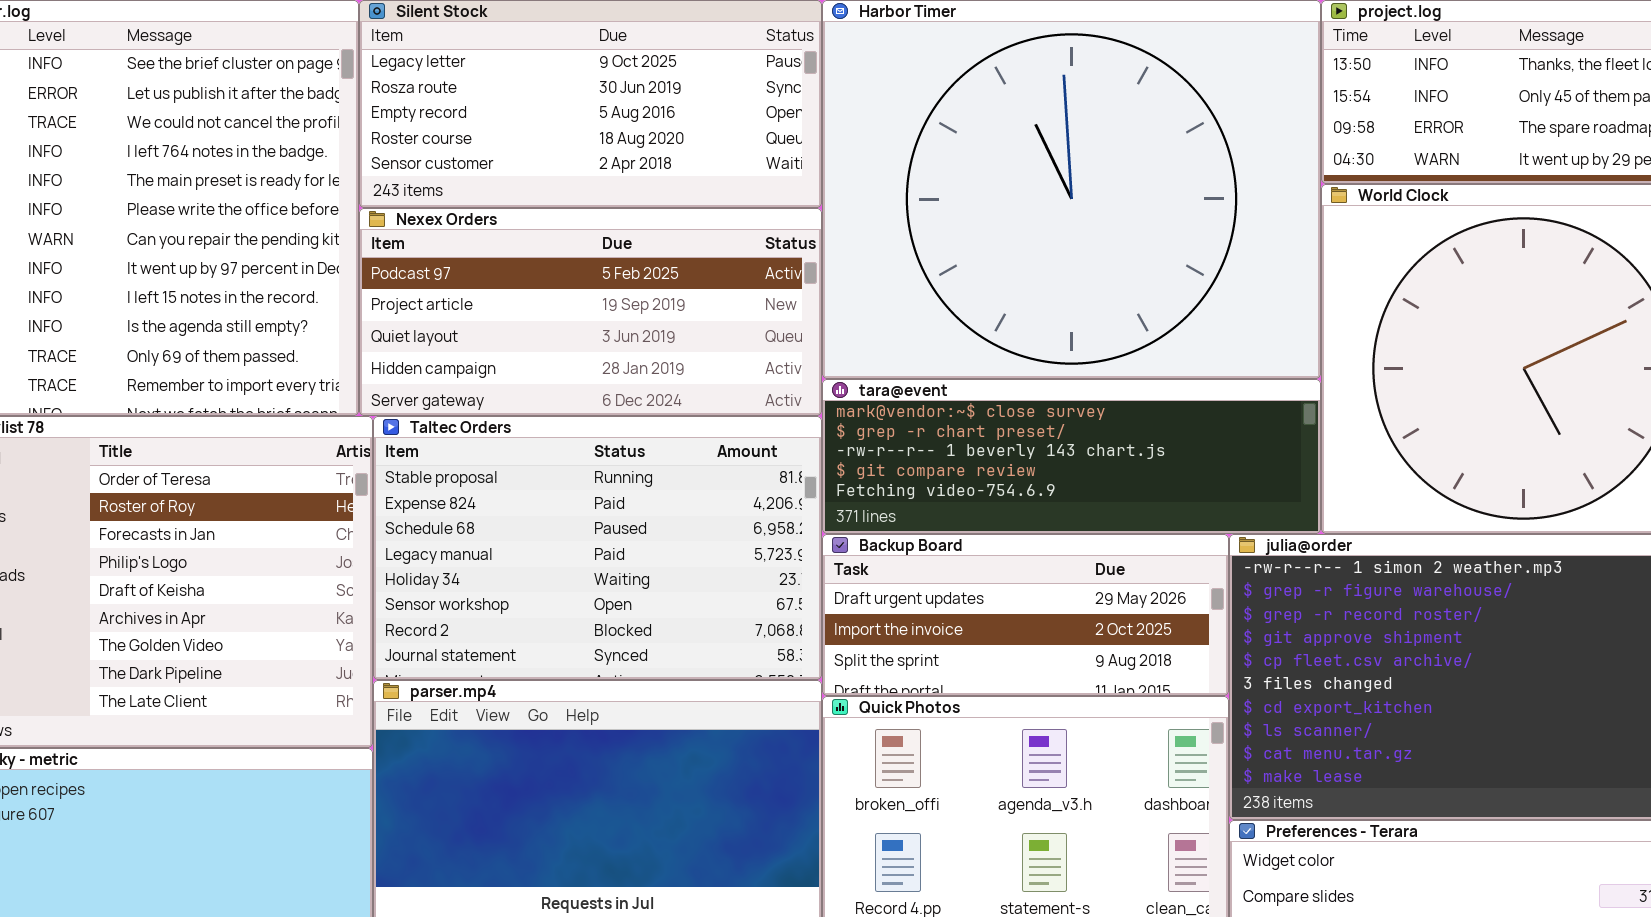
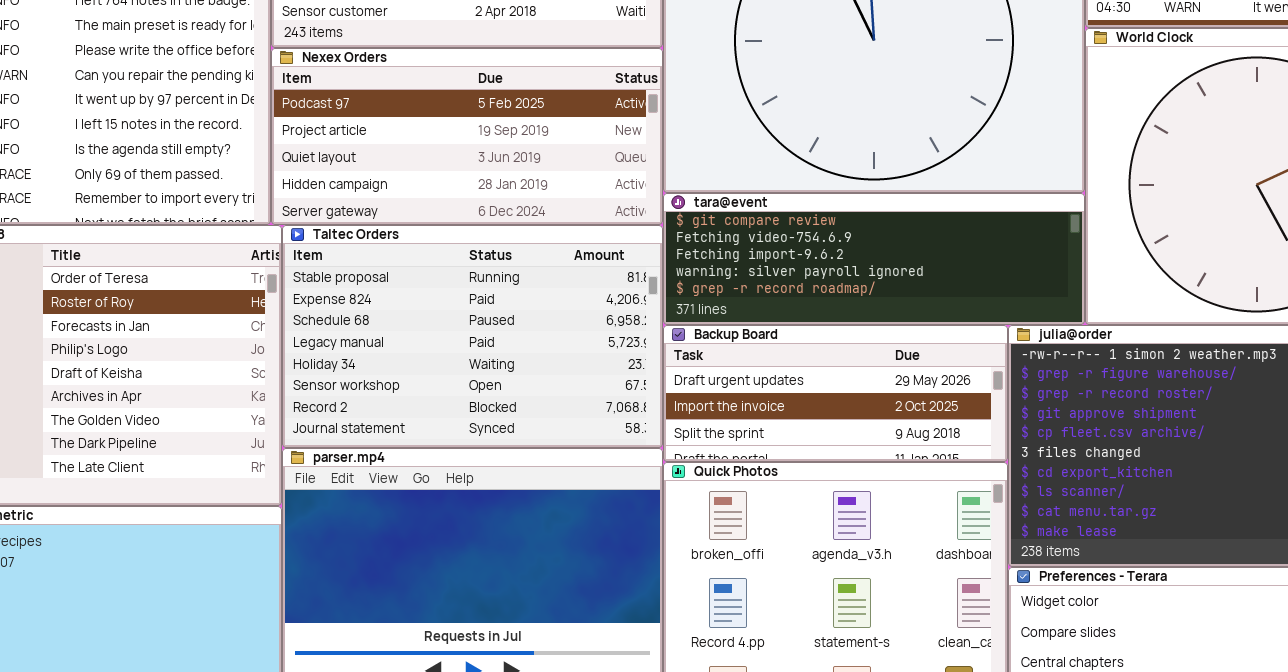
tara@event: [822,379,1321,534] -> [663,193,1085,325], scrolled down 3 rows

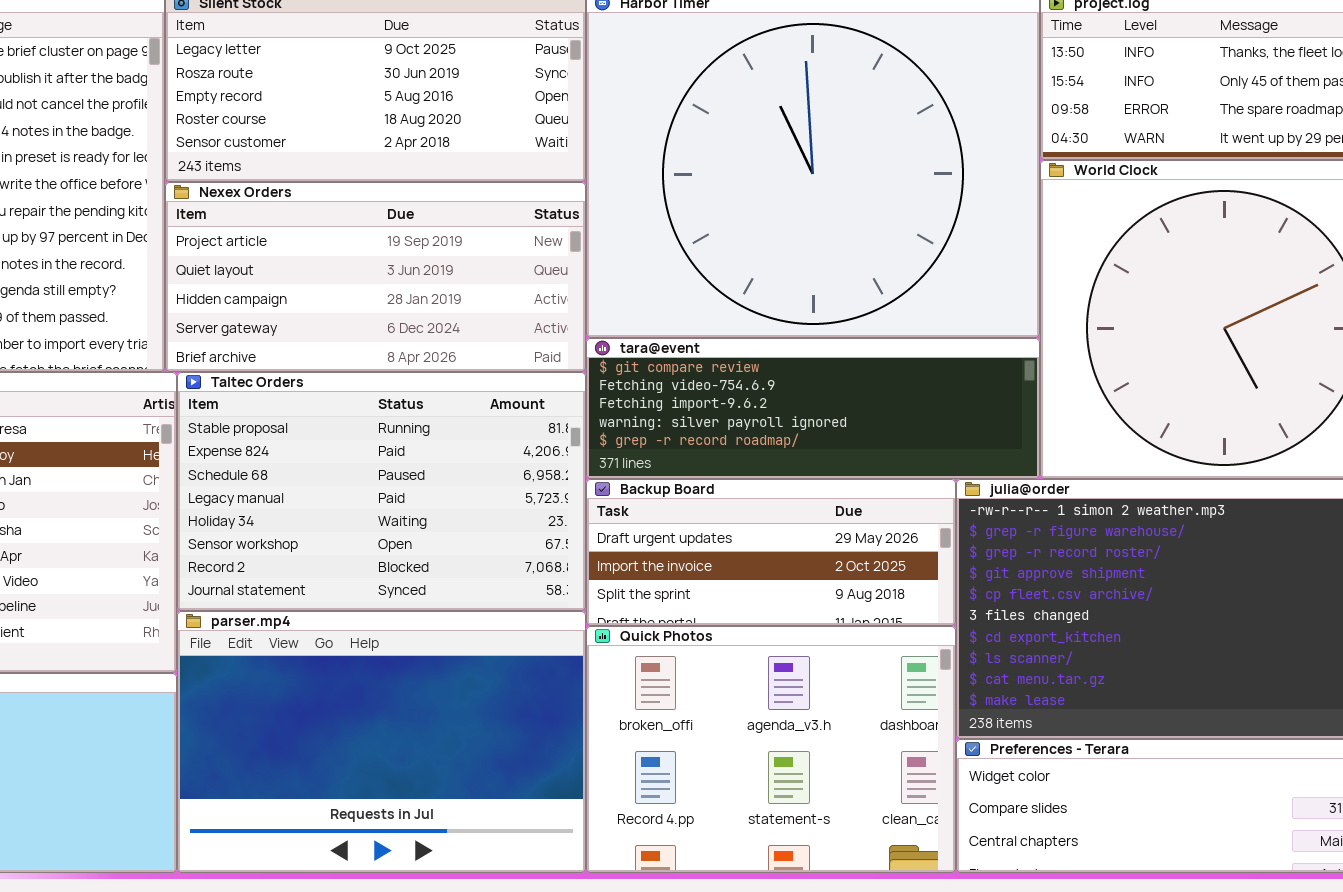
Nexex Orders: [271,48,663,225] -> [165,182,586,372], scrolled down 1 row

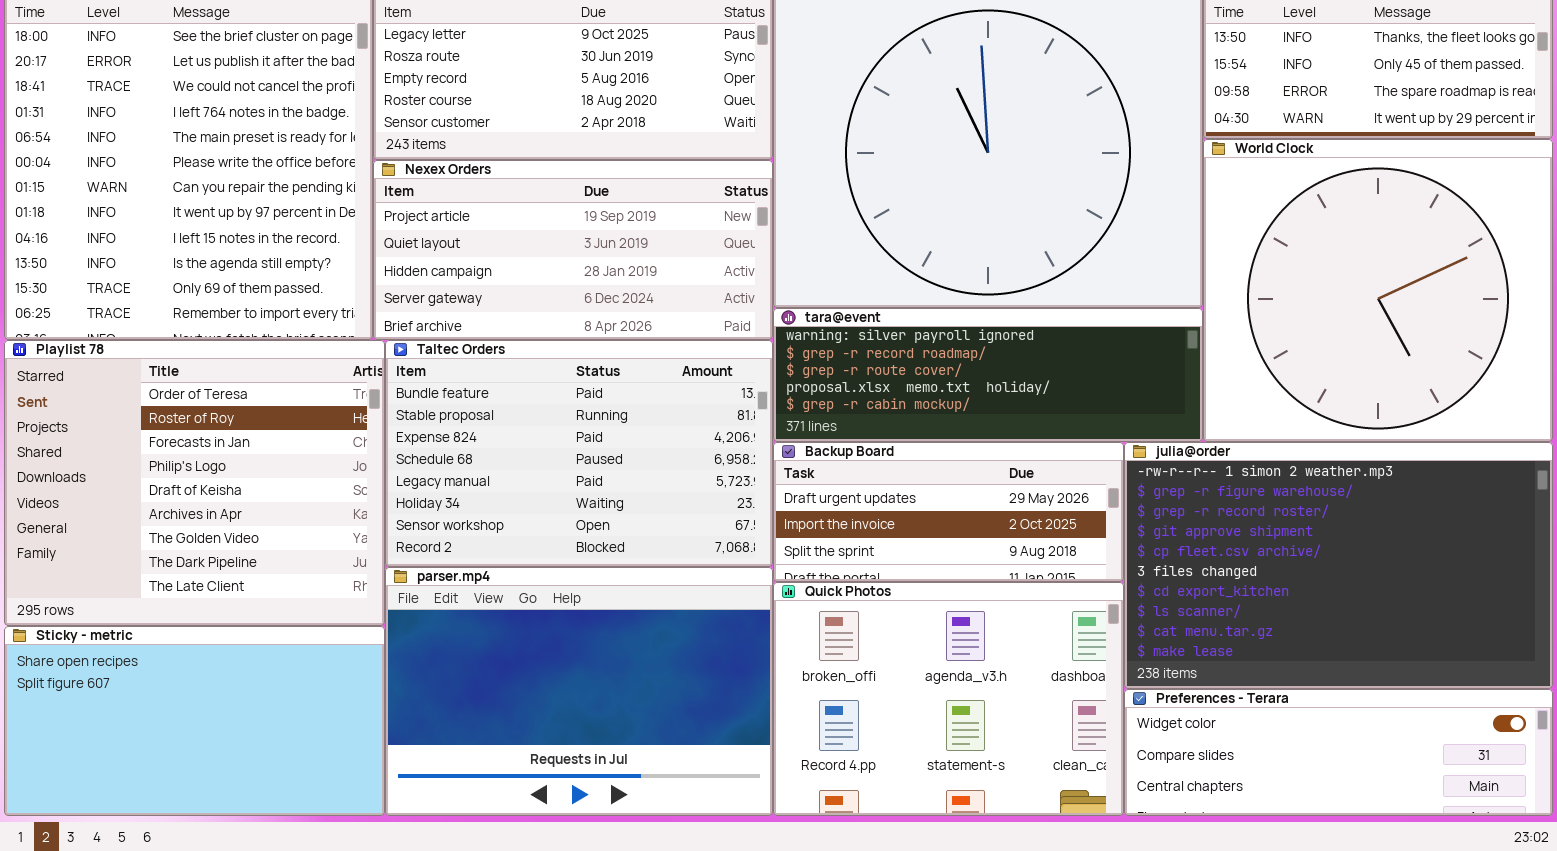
tara@event: [586,338,1040,479] -> [773,308,1203,442], scrolled down 3 rows
Taltec Orders: [177,372,586,611] -> [385,340,773,567], scrolled up 1 row

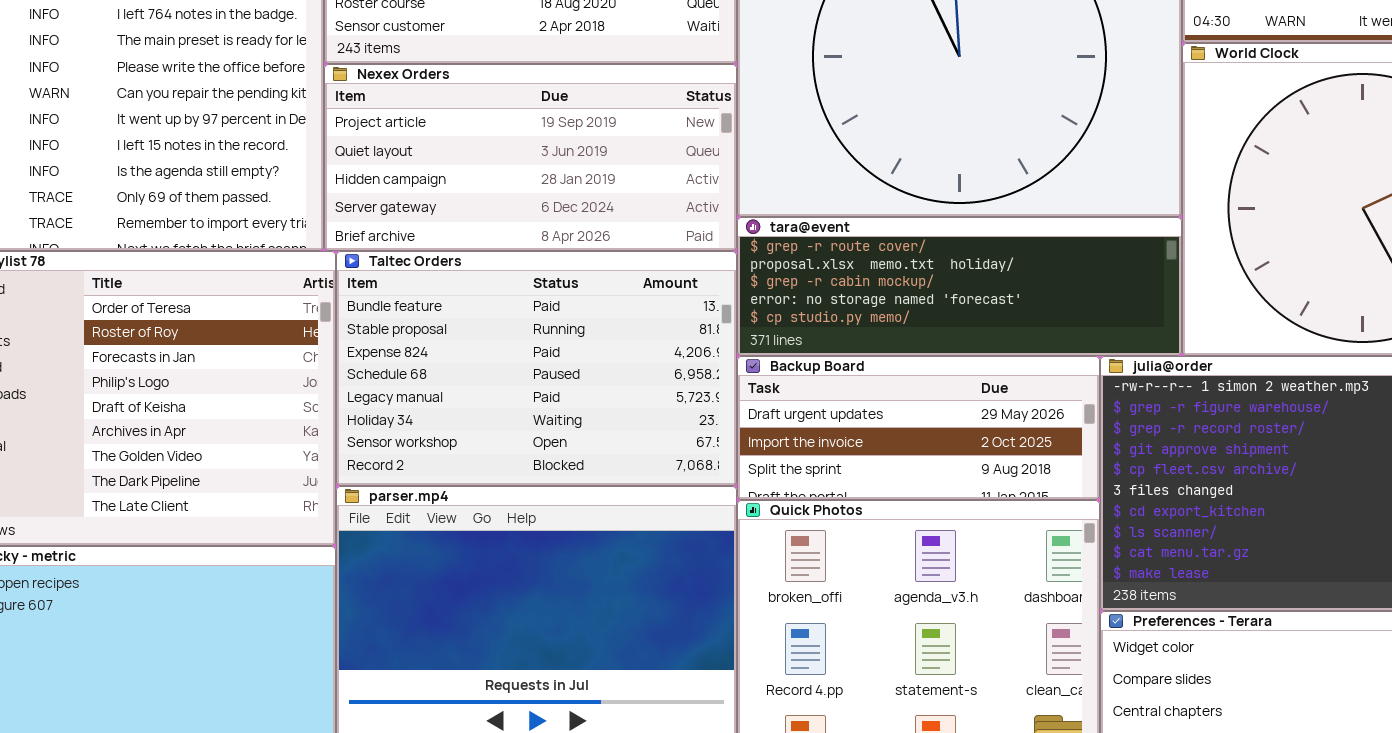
tara@event: [773,308,1203,442] -> [737,217,1182,356], scrolled down 2 rows

